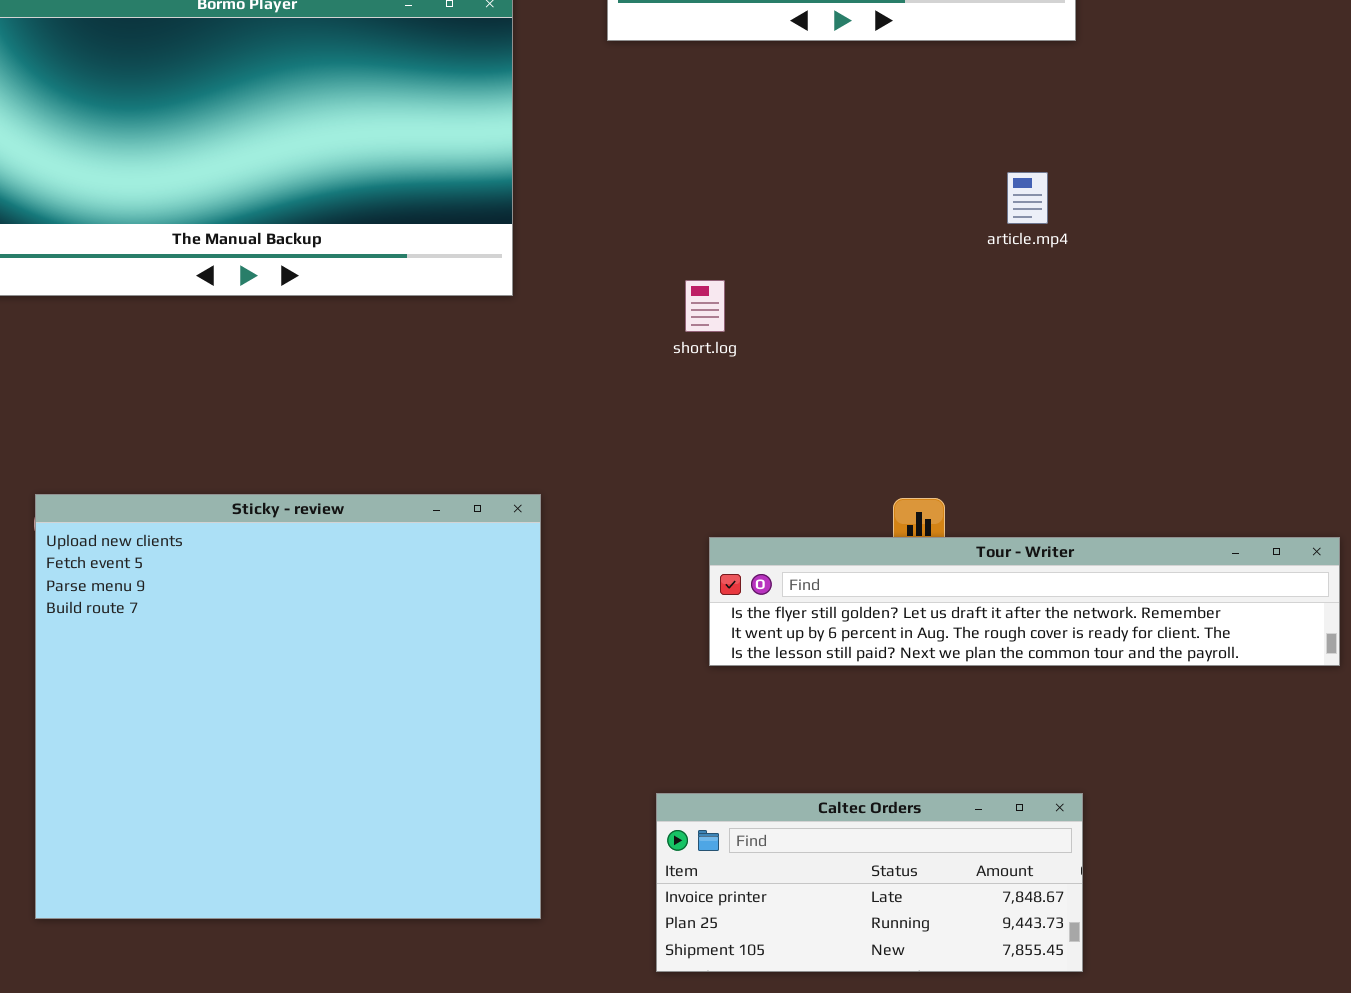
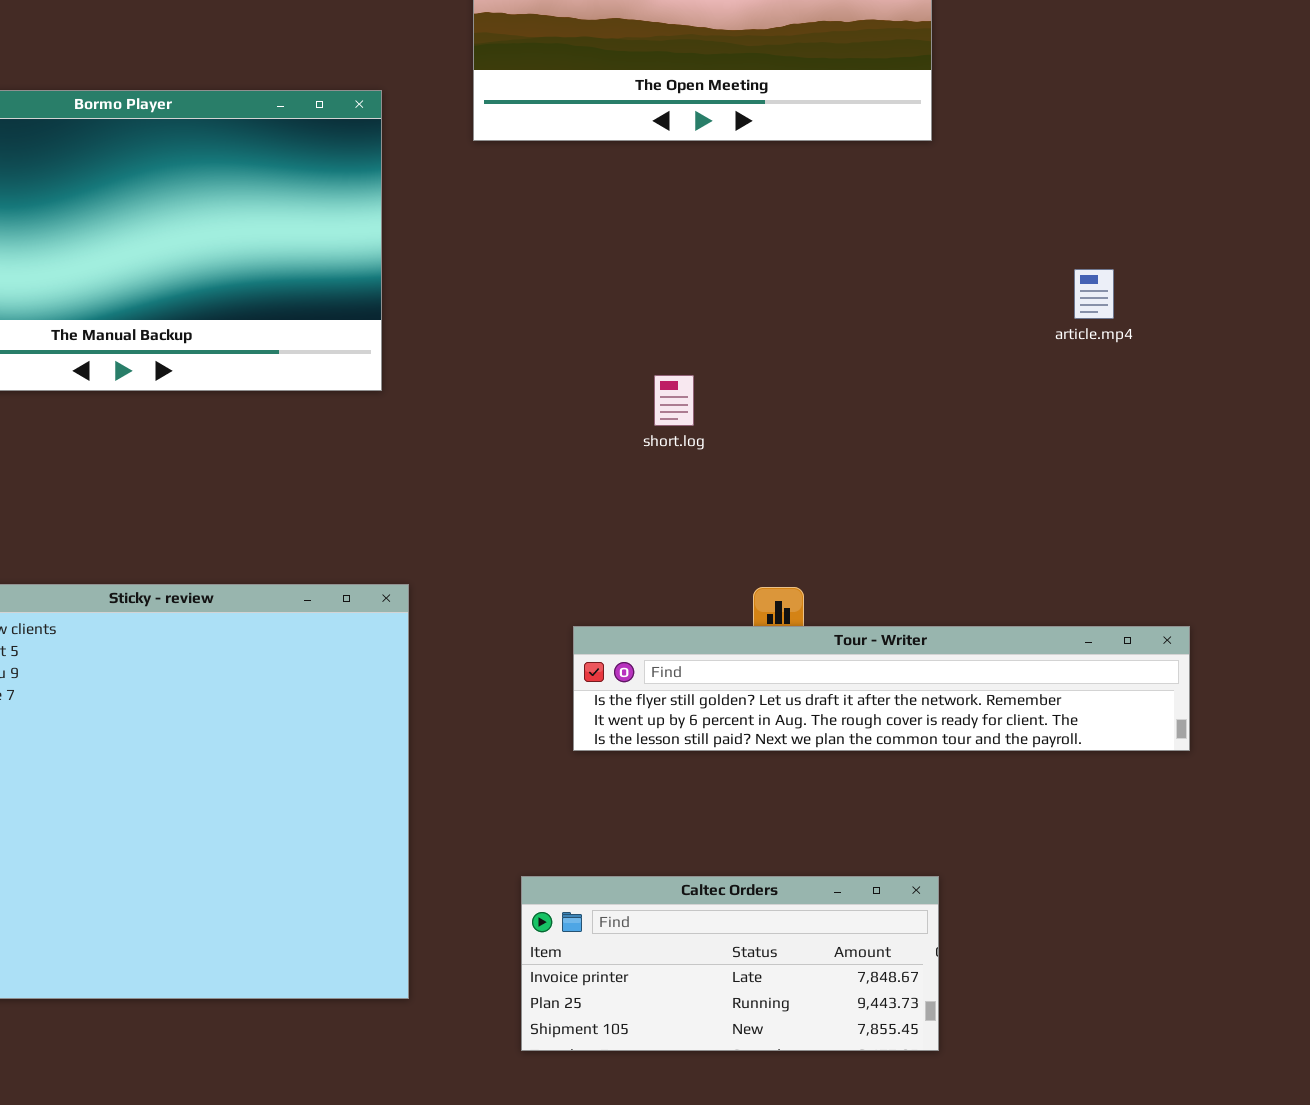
article.mp4: [1007,172,1048,224] -> [1074,269,1114,319], moved
short.log: [685,280,725,332] -> [654,375,694,426], moved

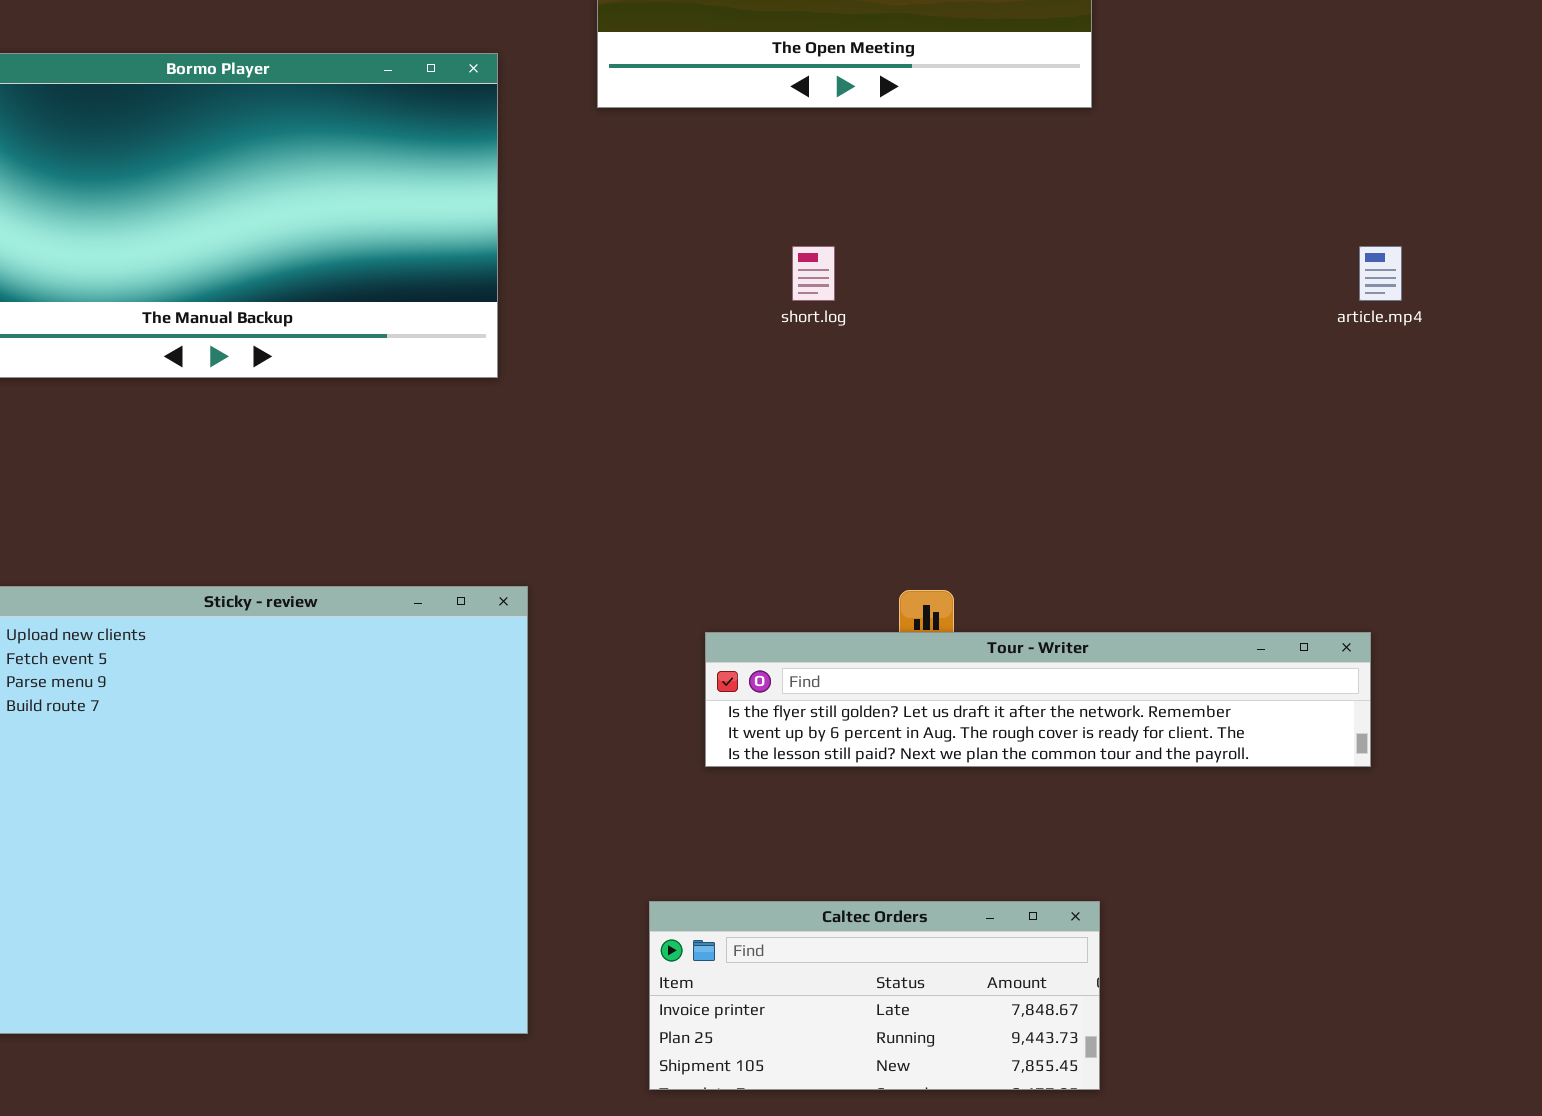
article.mp4: [1074,269,1114,319] -> [1359,246,1402,301], moved
short.log: [654,375,694,426] -> [792,246,835,301], moved

